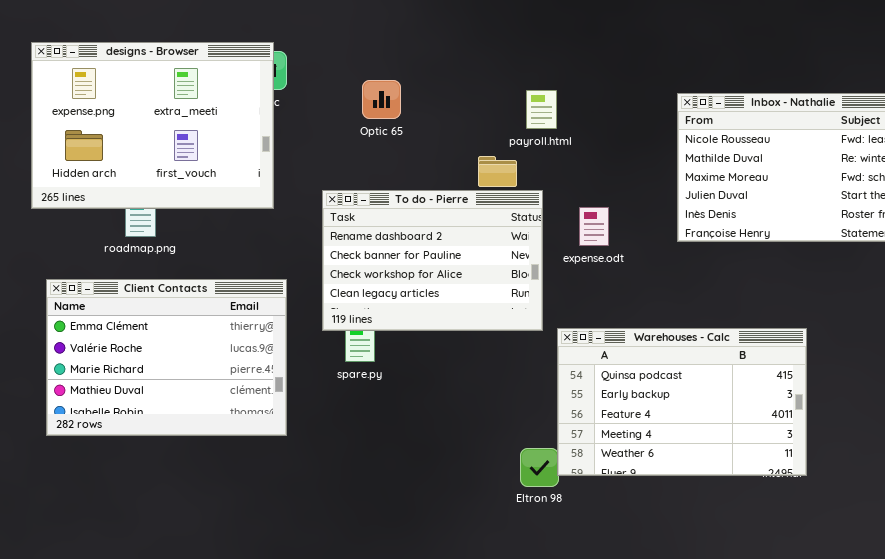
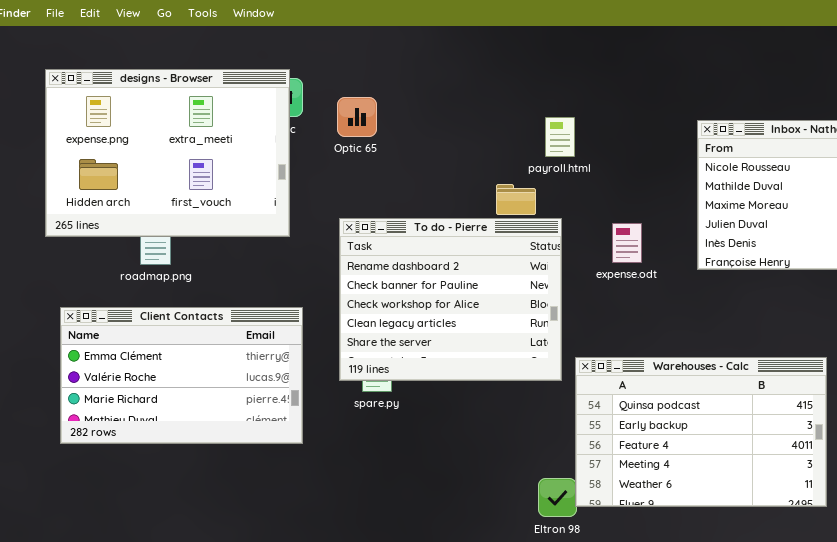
Optic 65: [362,80,401,119] -> [337,97,377,137], moved
To do - Pierre: [322,190,543,331] -> [339,218,562,381], resized
expense.odt: [579,207,609,246] -> [612,223,642,263], moved
Client Contacts: [46,279,287,436] -> [60,307,303,444], resized

